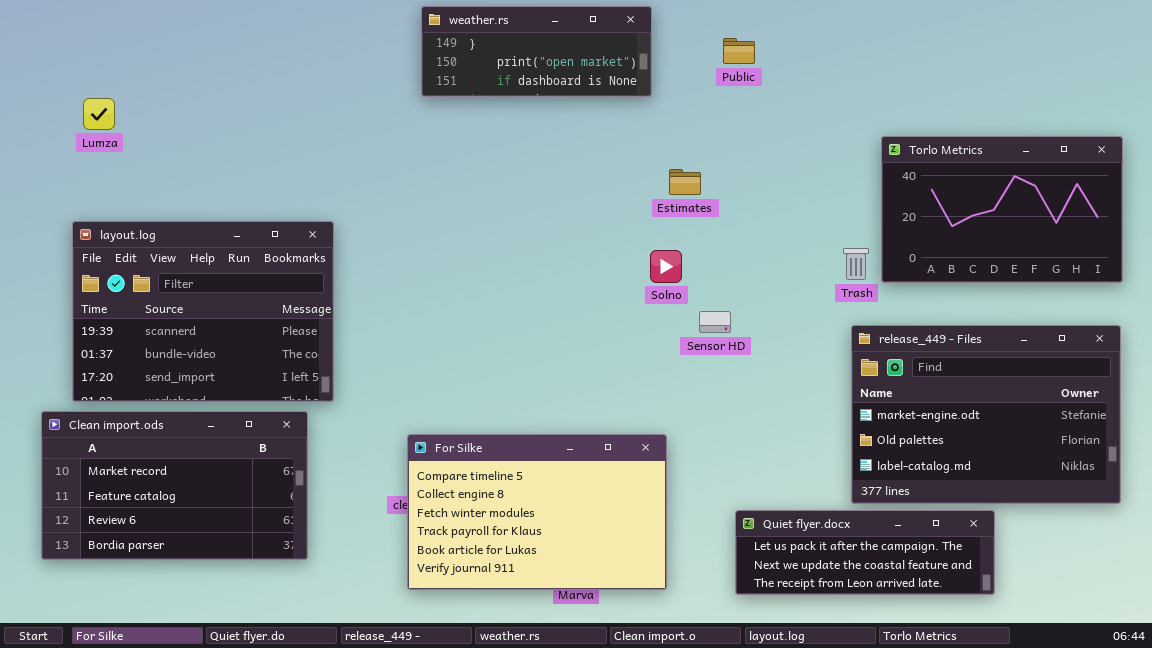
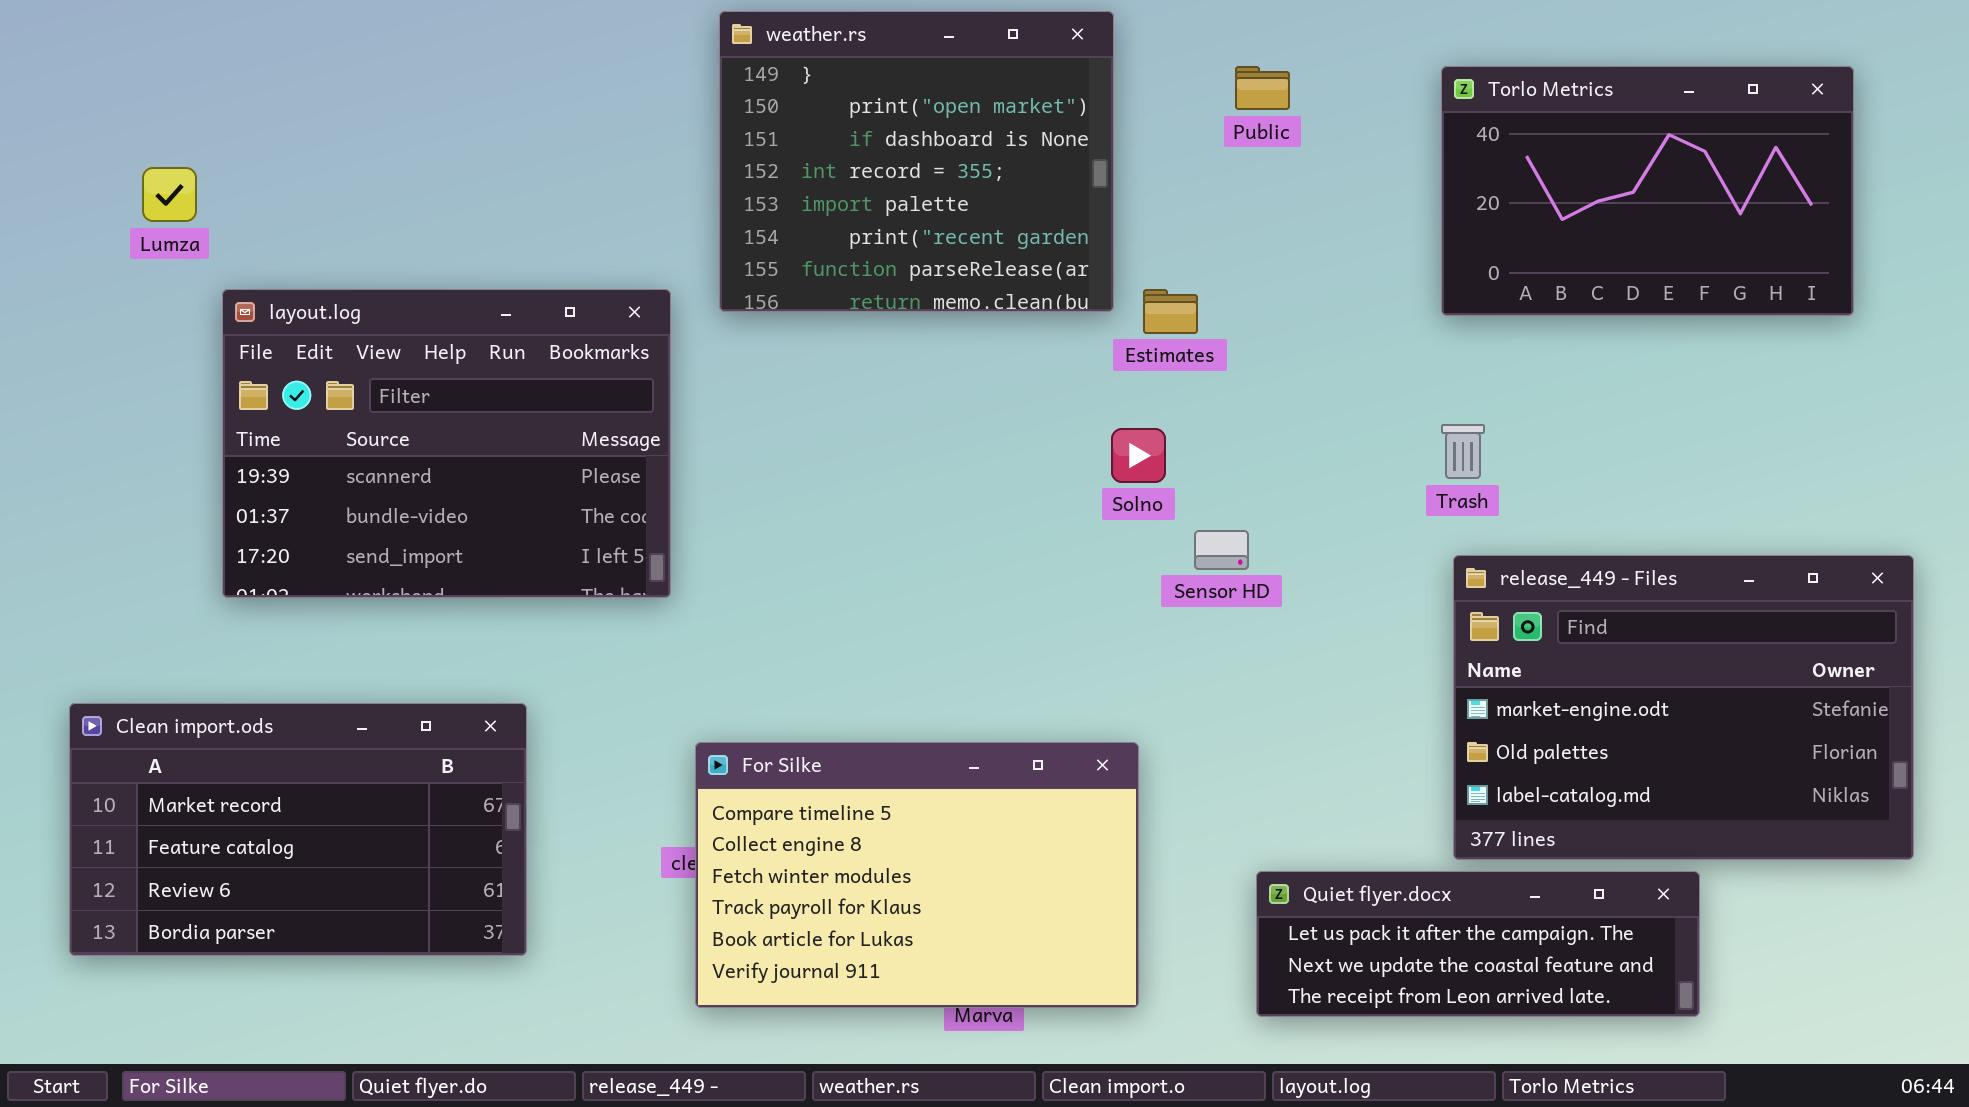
weather.rs: [421,6,652,97] -> [719,11,1114,312], resized
Torlo Metrics: [881,136,1123,283] -> [1441,66,1854,316], moved
layout.log: [72,221,334,402] -> [222,289,671,598], moved

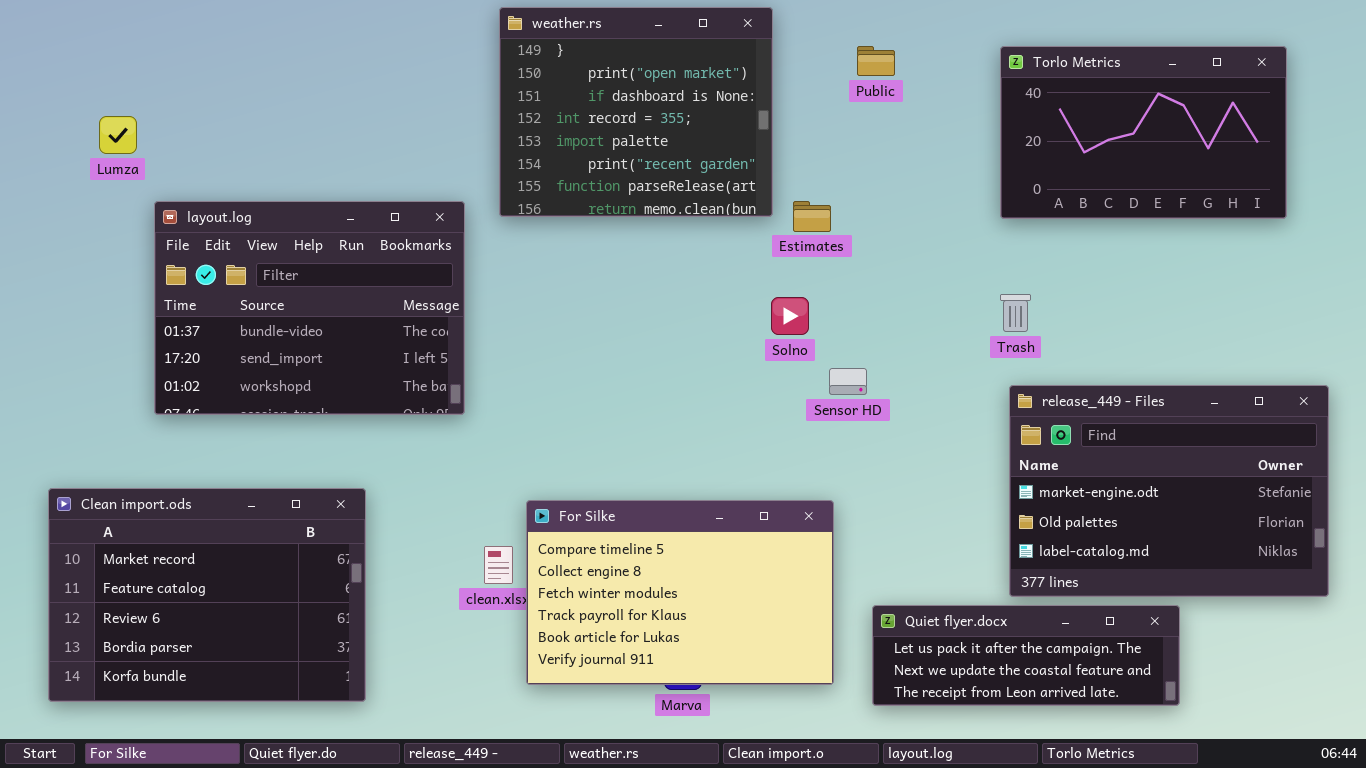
layout.log: [222,289,671,598] -> [154,201,465,415], scrolled down 1 row
Clean import.ods: [69,703,527,956] -> [48,488,366,702], resized
For Silke: [695,742,1139,1008] -> [526,500,834,685], moved

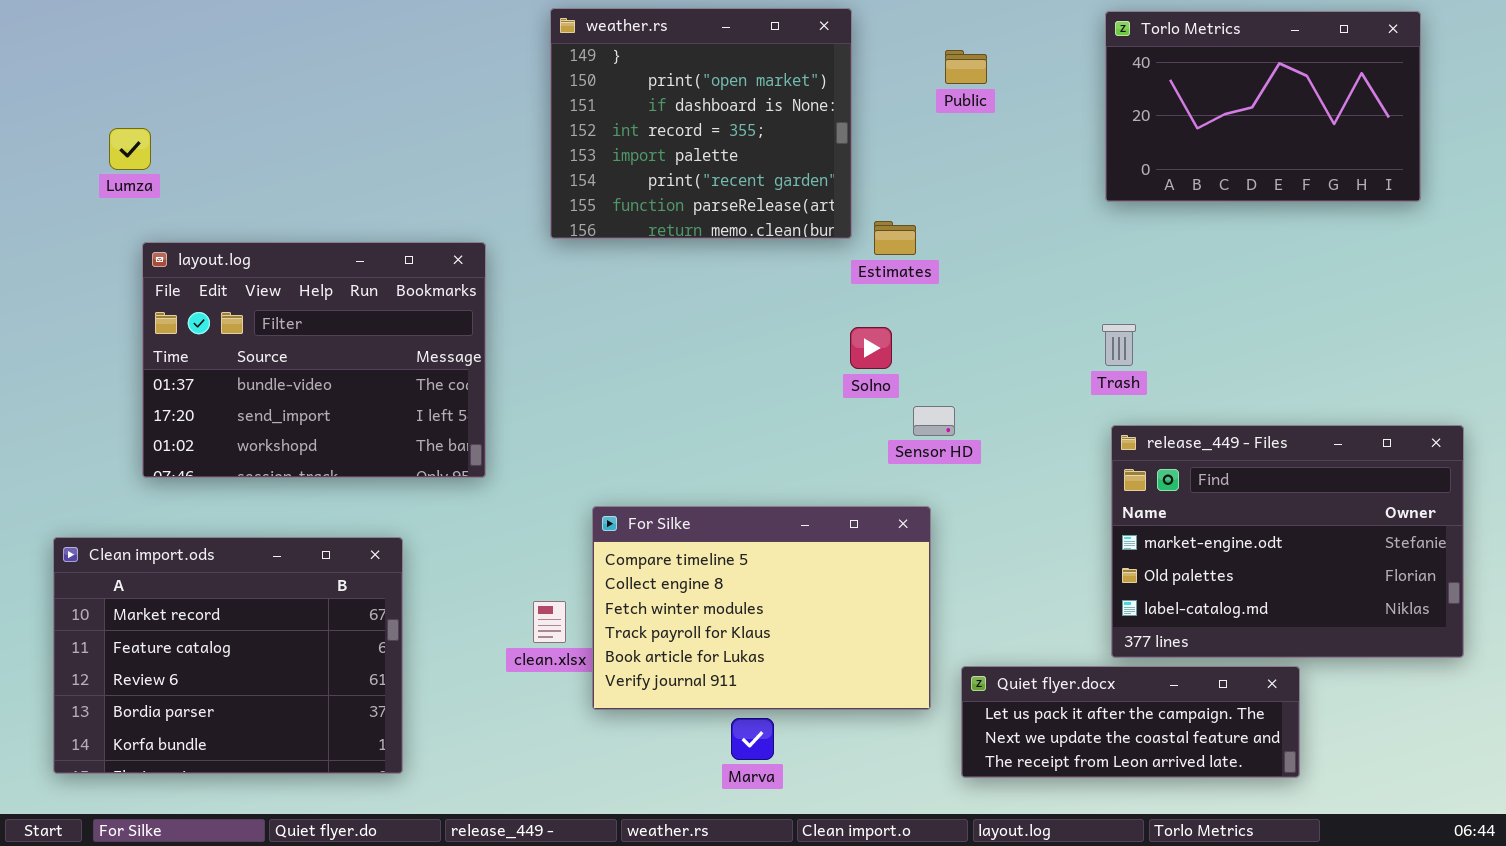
Torlo Metrics: [1000,46,1287,219] -> [1105,11,1421,202], moved
layout.log: [154,201,465,415] -> [142,242,486,478], moved
For Silke: [526,500,834,685] -> [592,506,931,710], moved

